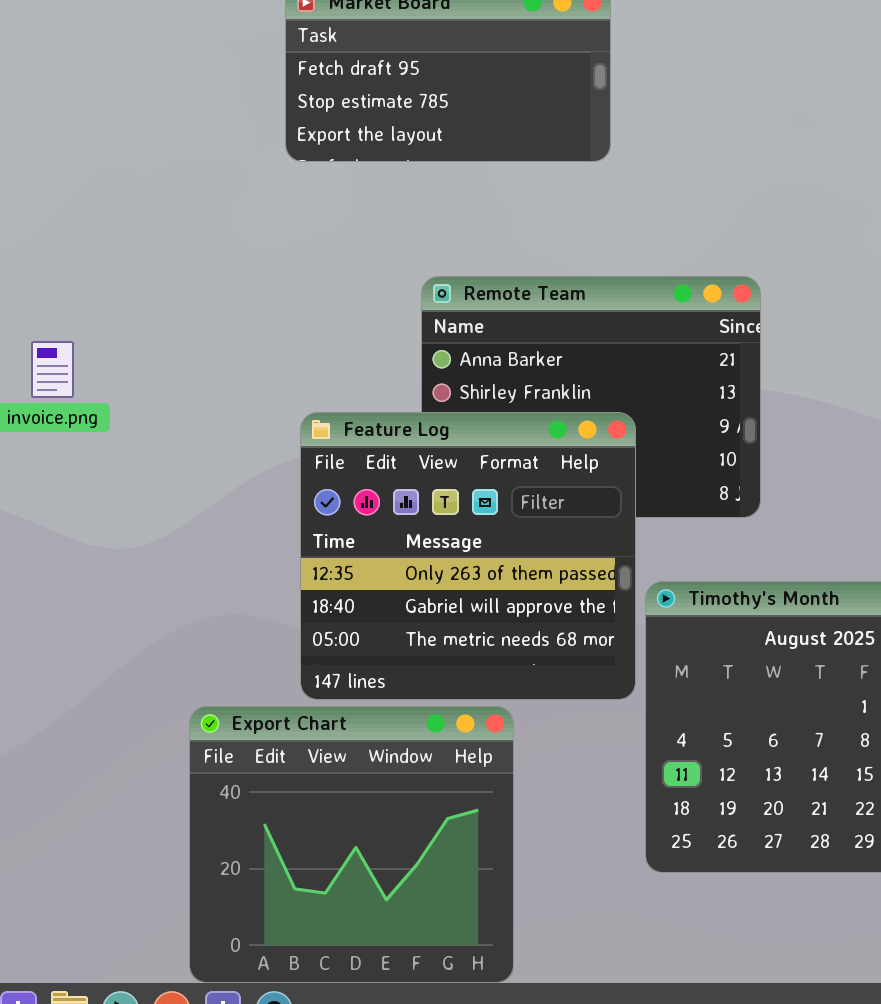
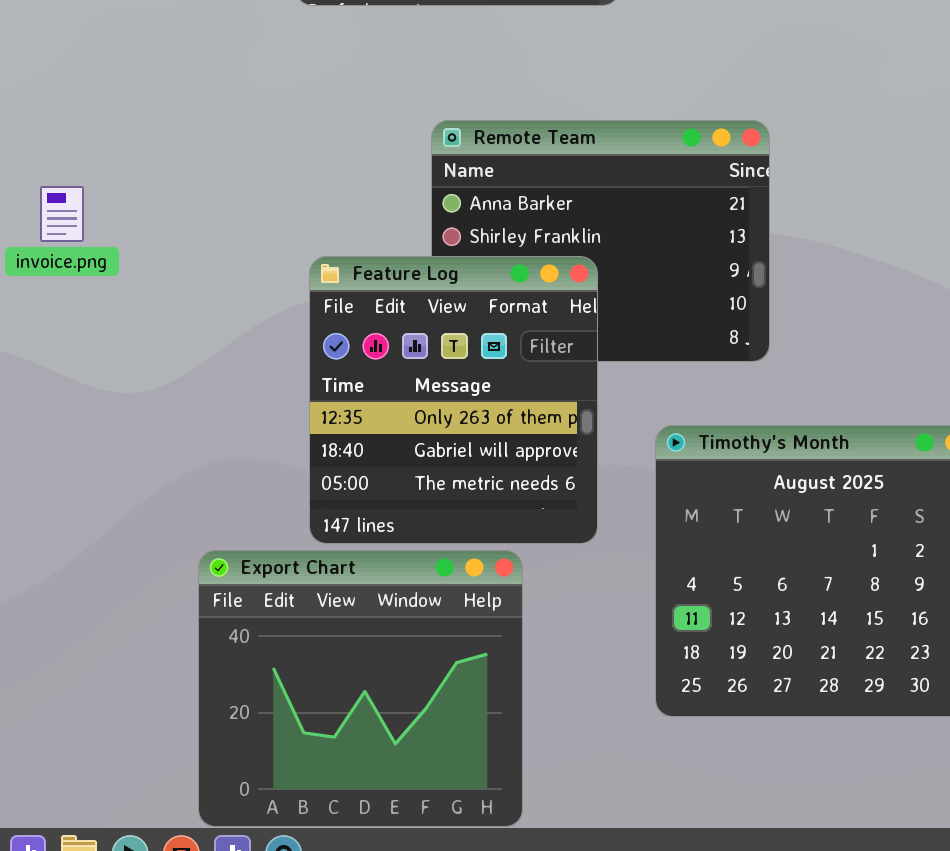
Feature Log: [300,412,636,700] -> [309,256,598,544], resized

